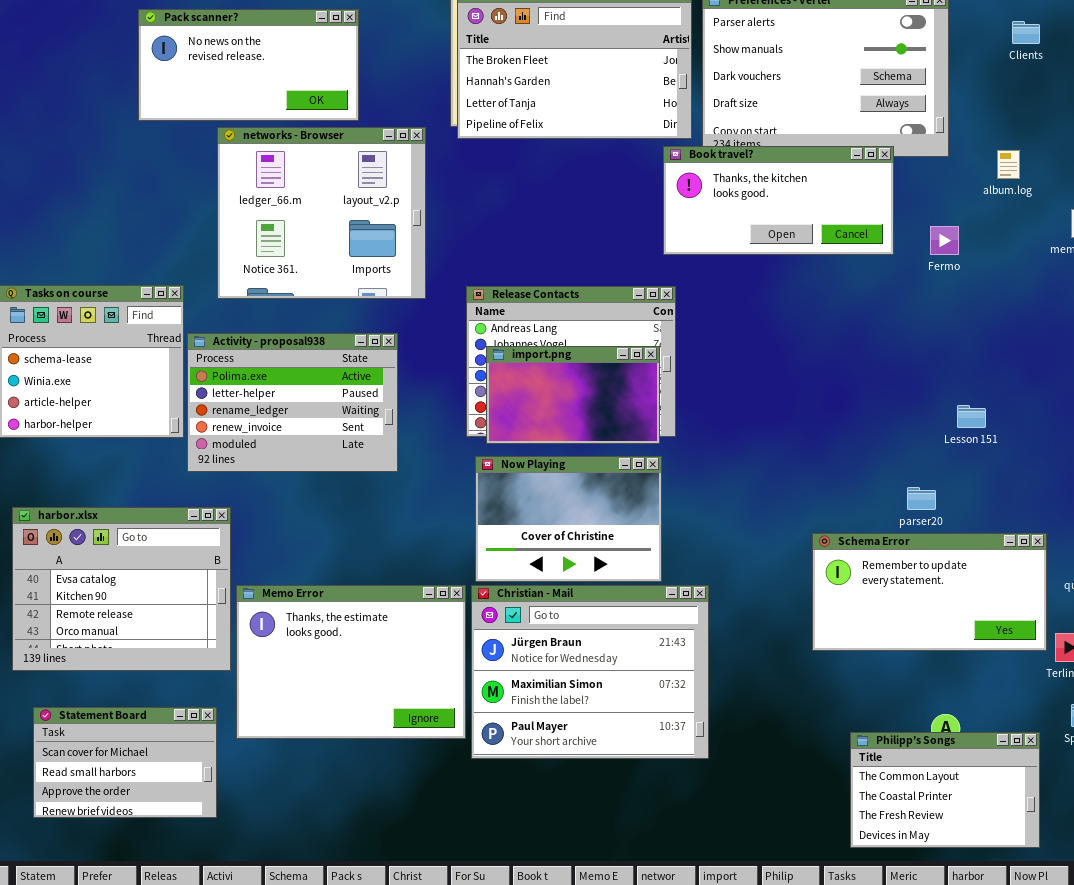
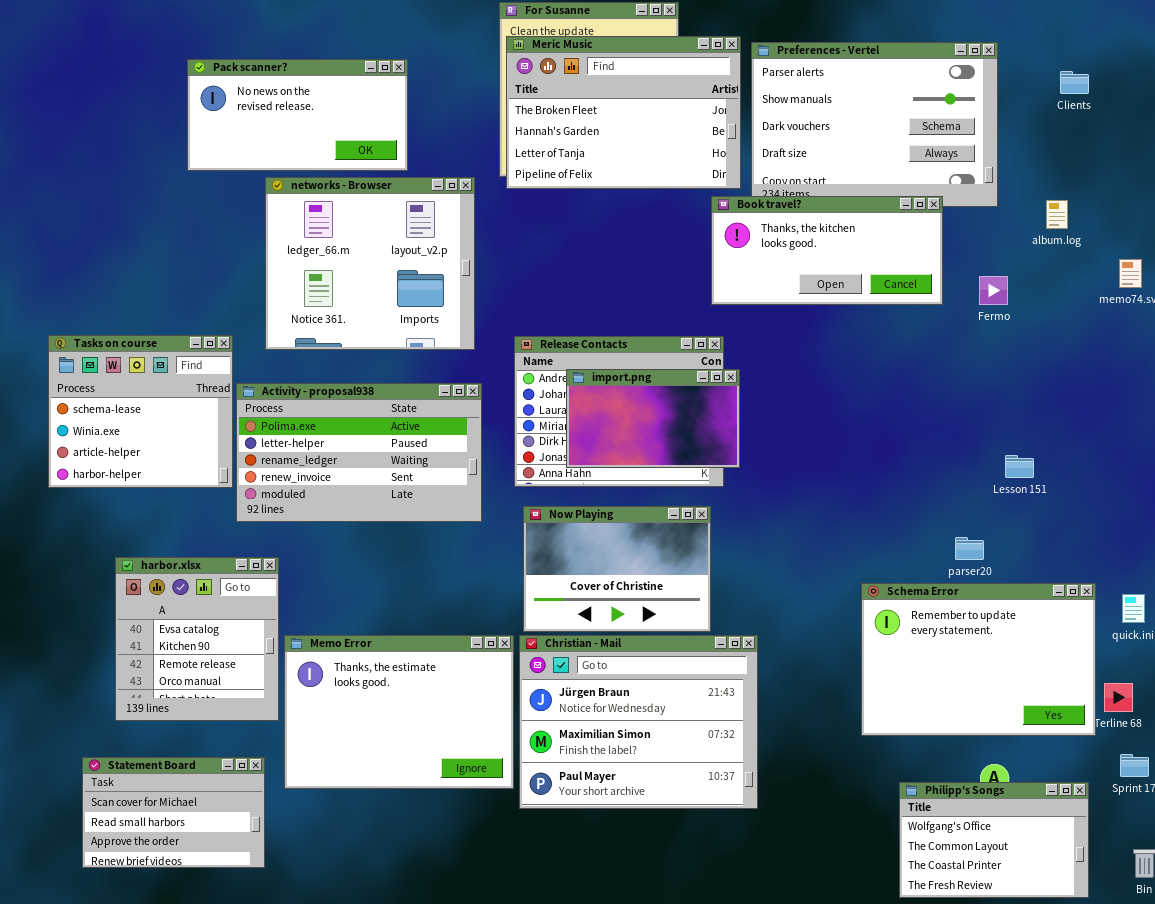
Activity - proposal938: [187,333,398,472] -> [236,383,482,522], resized
import.png: [486,346,660,444] -> [566,369,740,468], moved
harbor.xlsx: [12,507,231,671] -> [115,557,279,721], resized
Schema Error: [812,533,1047,651] -> [861,583,1096,736], resized
Philipp's Songs: [850,732,1040,848] -> [899,782,1089,898], scrolled up 1 row

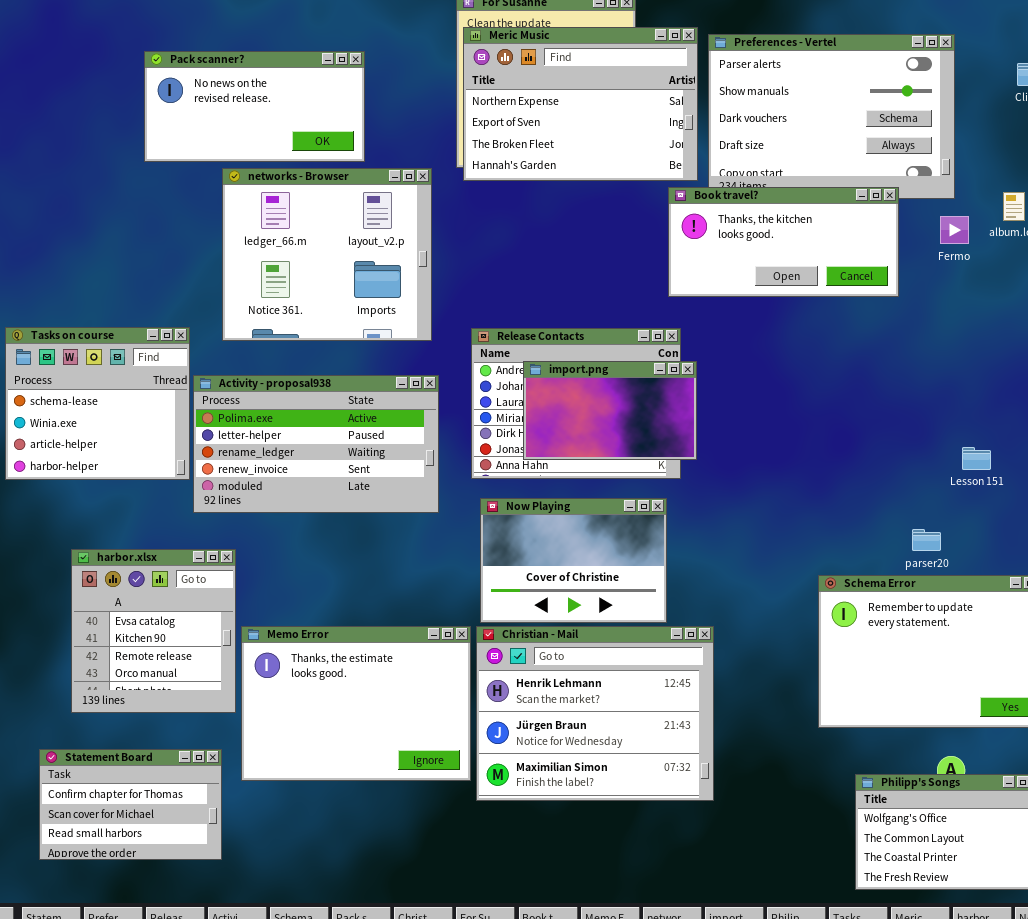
Meric Music: [506,36,741,189] -> [463,27,698,181], scrolled up 2 rows
Fermo: [979,276,1008,305] -> [940,216,969,244], moved
Christian - Mail: [519,635,758,809] -> [476,626,714,801], scrolled up 1 row
Statement Board: [82,757,265,868] -> [39,749,222,860], scrolled up 1 row

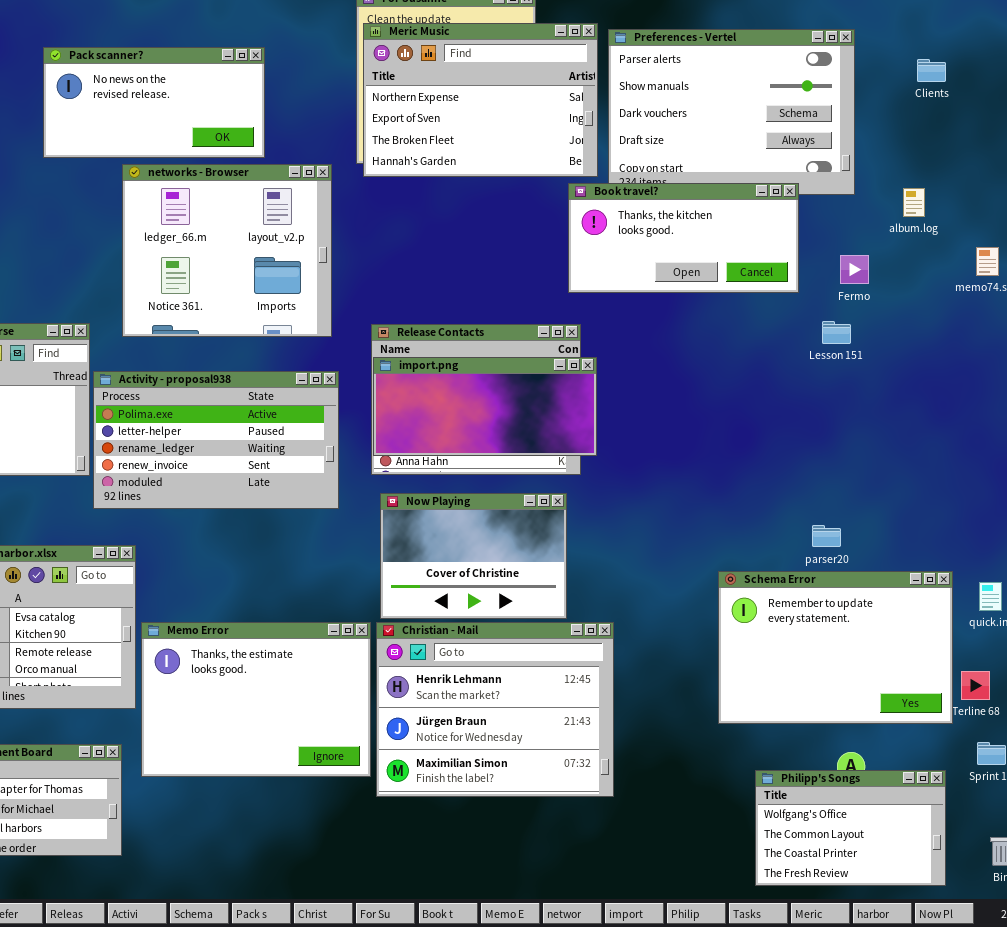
Fermo: [940,216,969,244] -> [840,255,869,284], moved
import.png: [523,361,697,460] -> [373,357,597,456], resized
Lesson 151: [962,447,991,470] -> [822,321,851,344], moved

